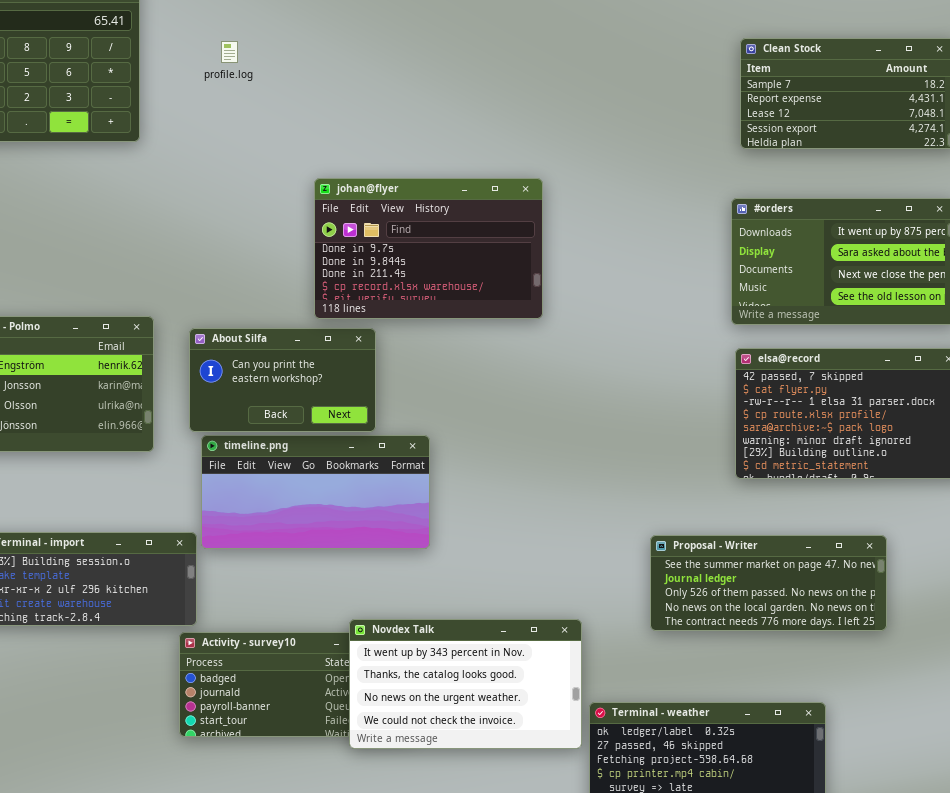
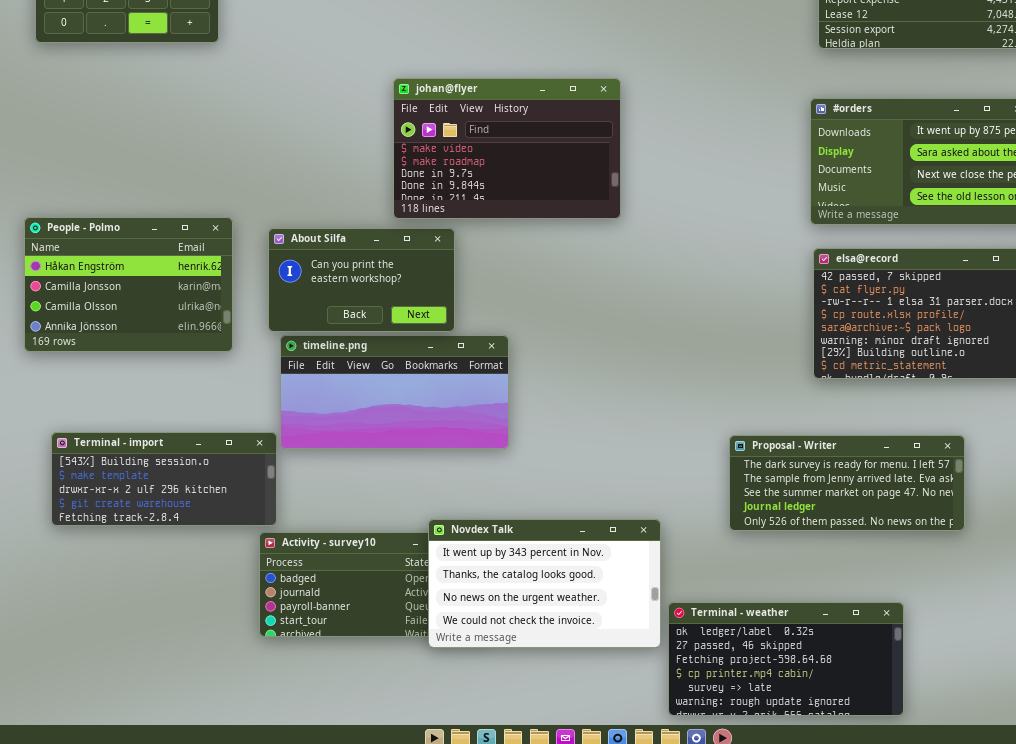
johan@flyer: [314,178,543,319] -> [393,78,621,219], scrolled up 2 rows
Proposal - Writer: [650,535,887,631] -> [729,435,965,531], scrolled up 2 rows

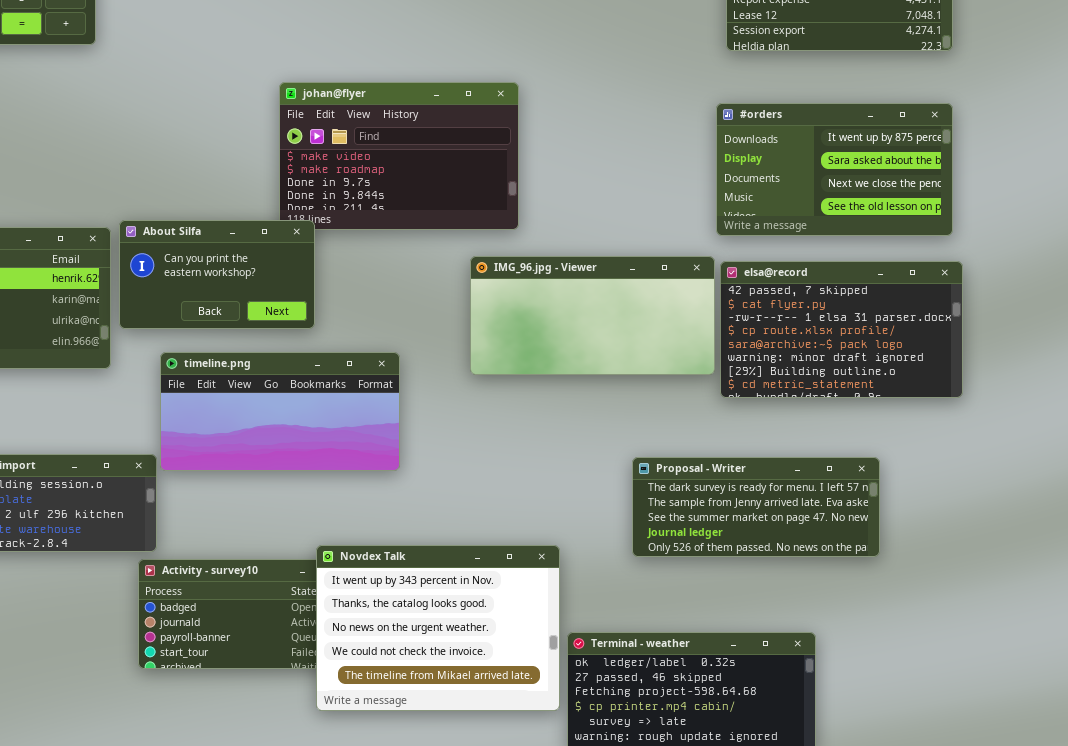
About Silfa: [268,228,455,332] -> [119,220,315,329], moved
IMG_96.jpg - Viewer: none -> [470,256,715,375], opened
Novdex Talk: [428,519,661,648] -> [316,545,560,711], resized

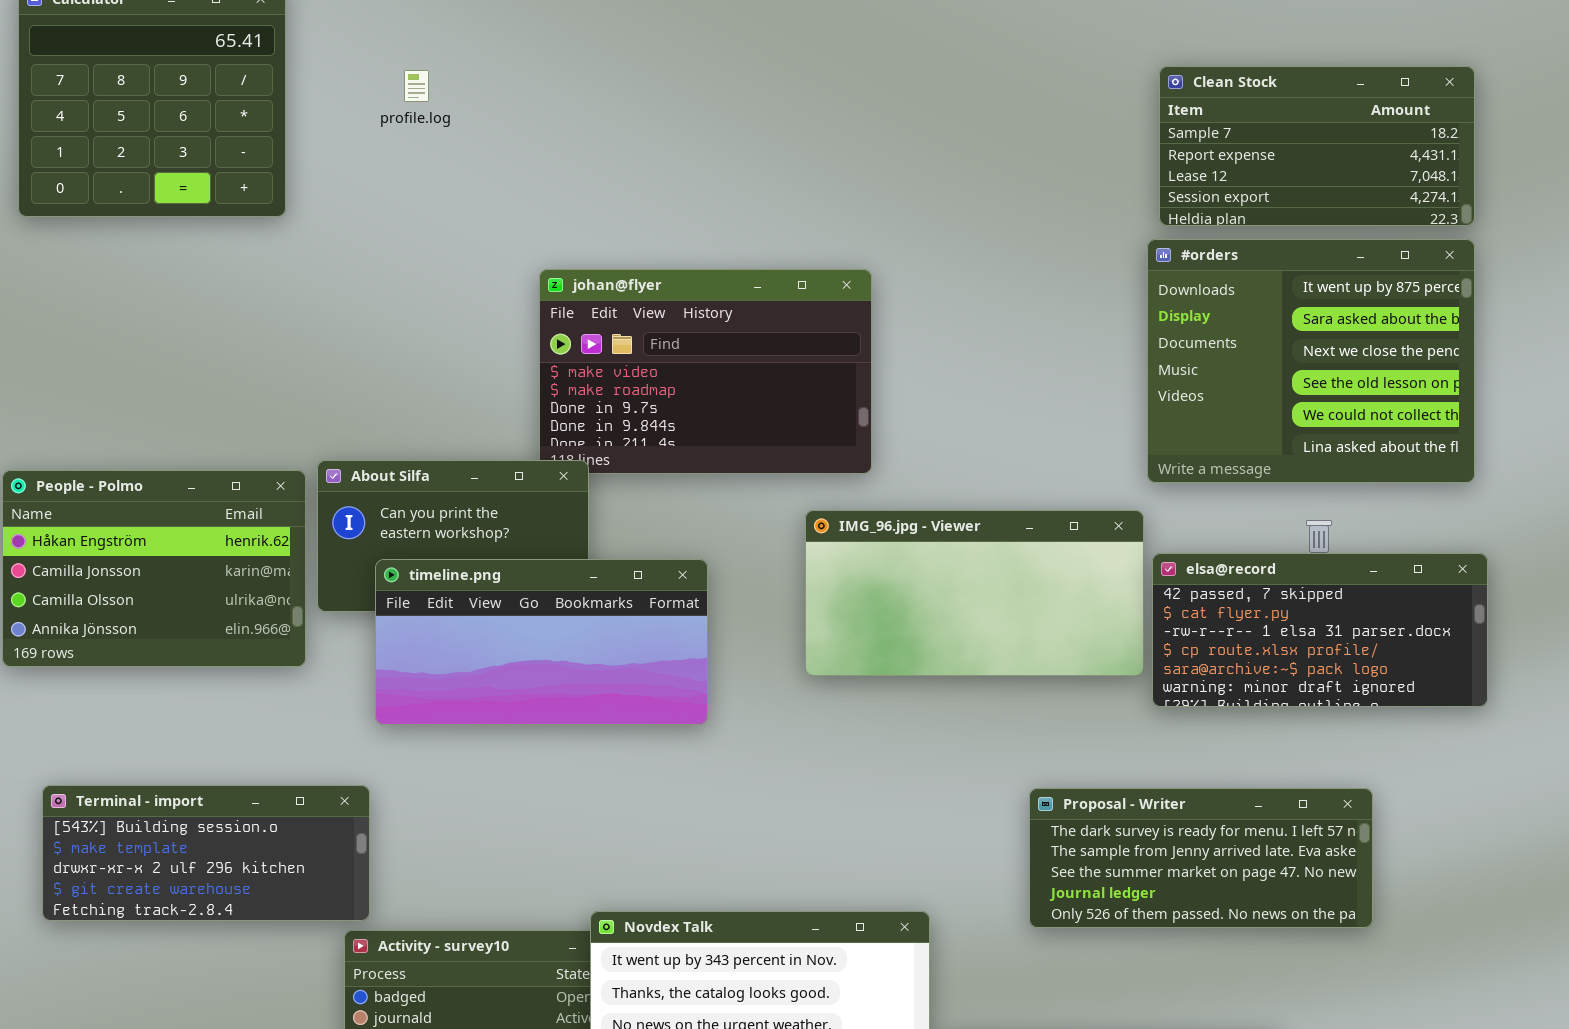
#orders: [716,103,953,236] -> [1147,239,1475,483], resized
elsa@record: [720,261,963,398] -> [1152,553,1488,707], resized
timeline.png: [160,352,400,471] -> [375,559,708,725], moved

